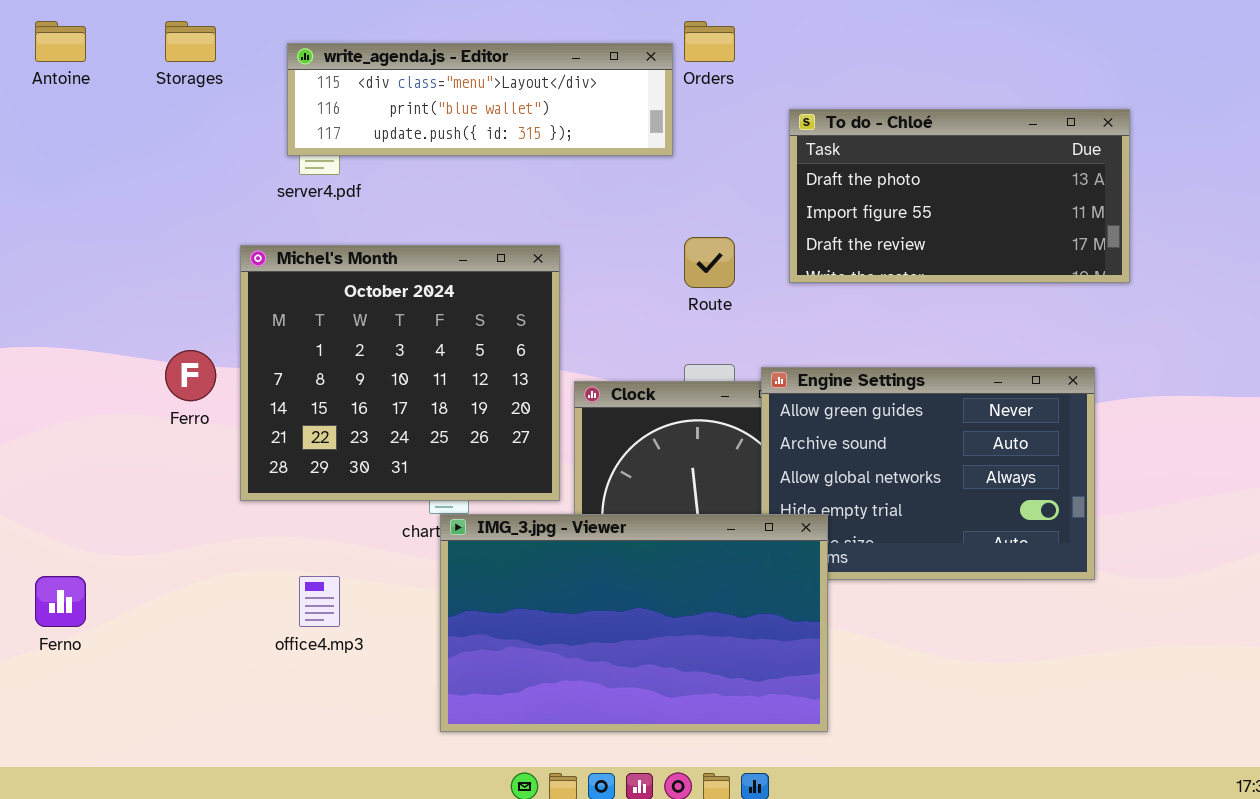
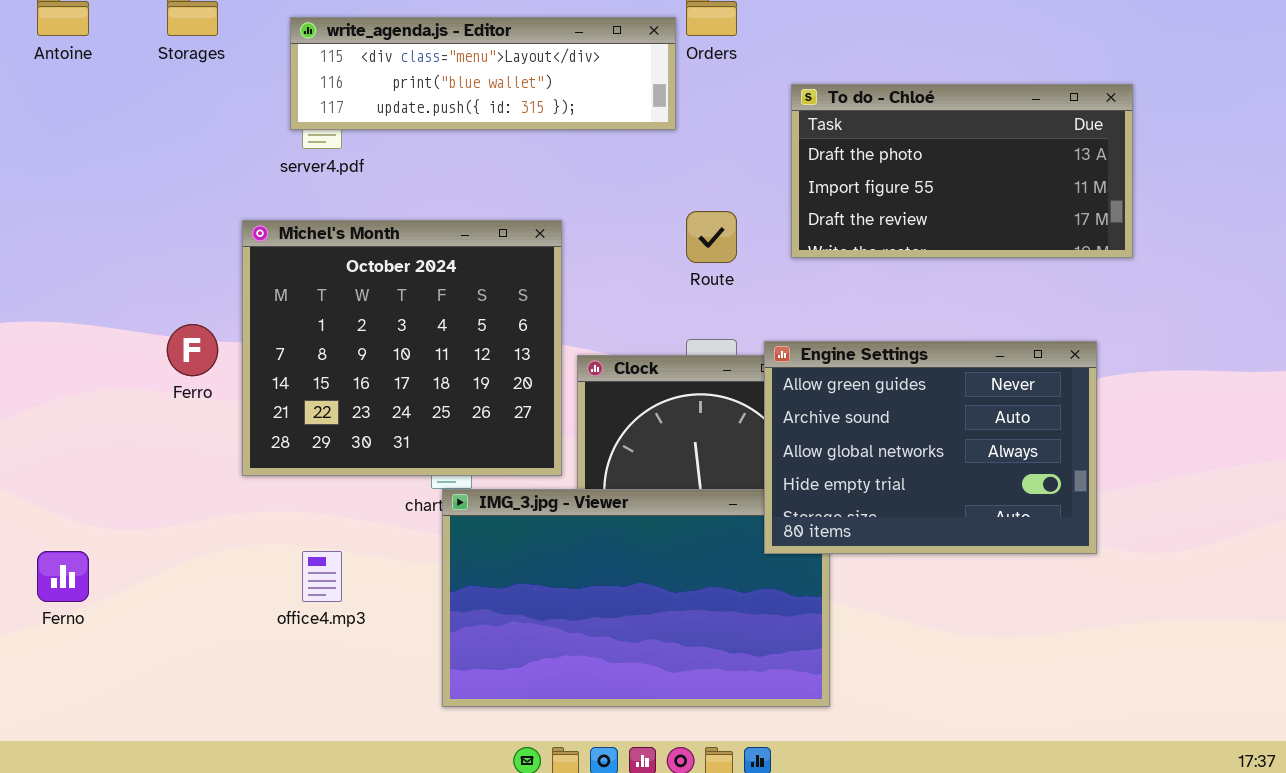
Engine Settings: [761,367,1095,580] -> [764,341,1097,554], raised

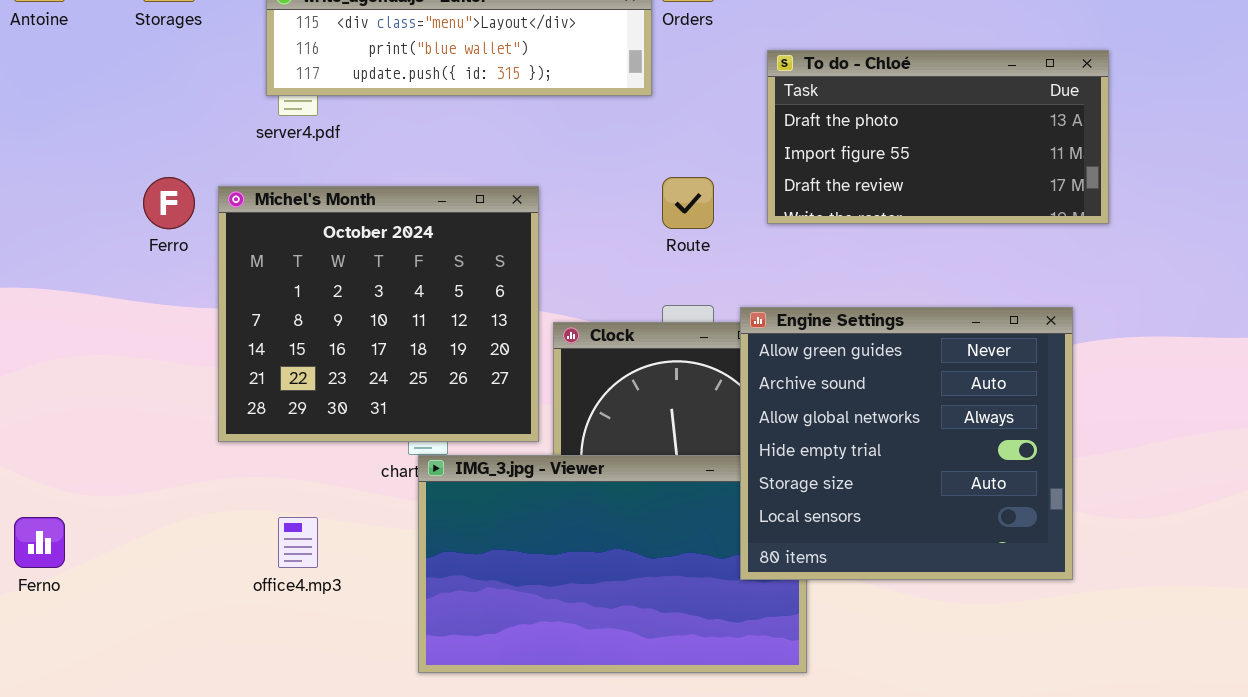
Ferro: [167,324,218,376] -> [143,177,195,229], moved
Engine Settings: [764,341,1097,554] -> [740,307,1073,580], resized

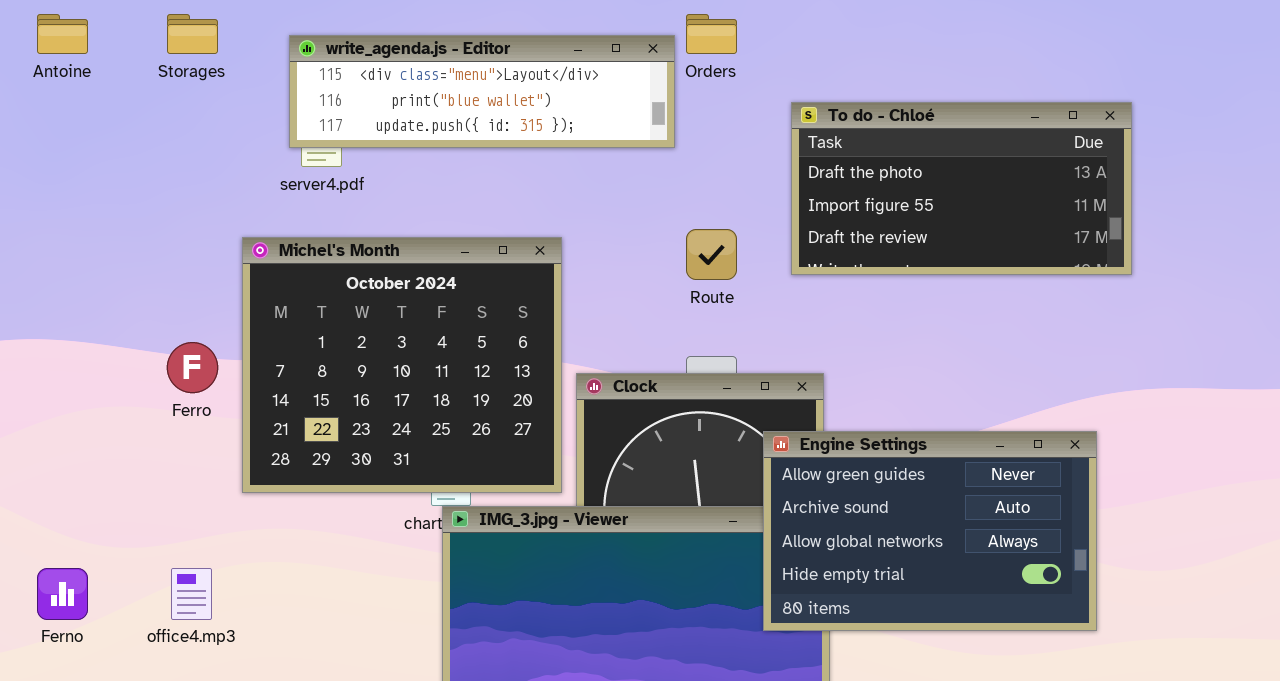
Ferro: [143,177,195,229] -> [167,342,218,393], moved
Engine Settings: [740,307,1073,580] -> [763,431,1097,631], resized
office4.mp3: [278,517,318,568] -> [171,568,212,620], moved

